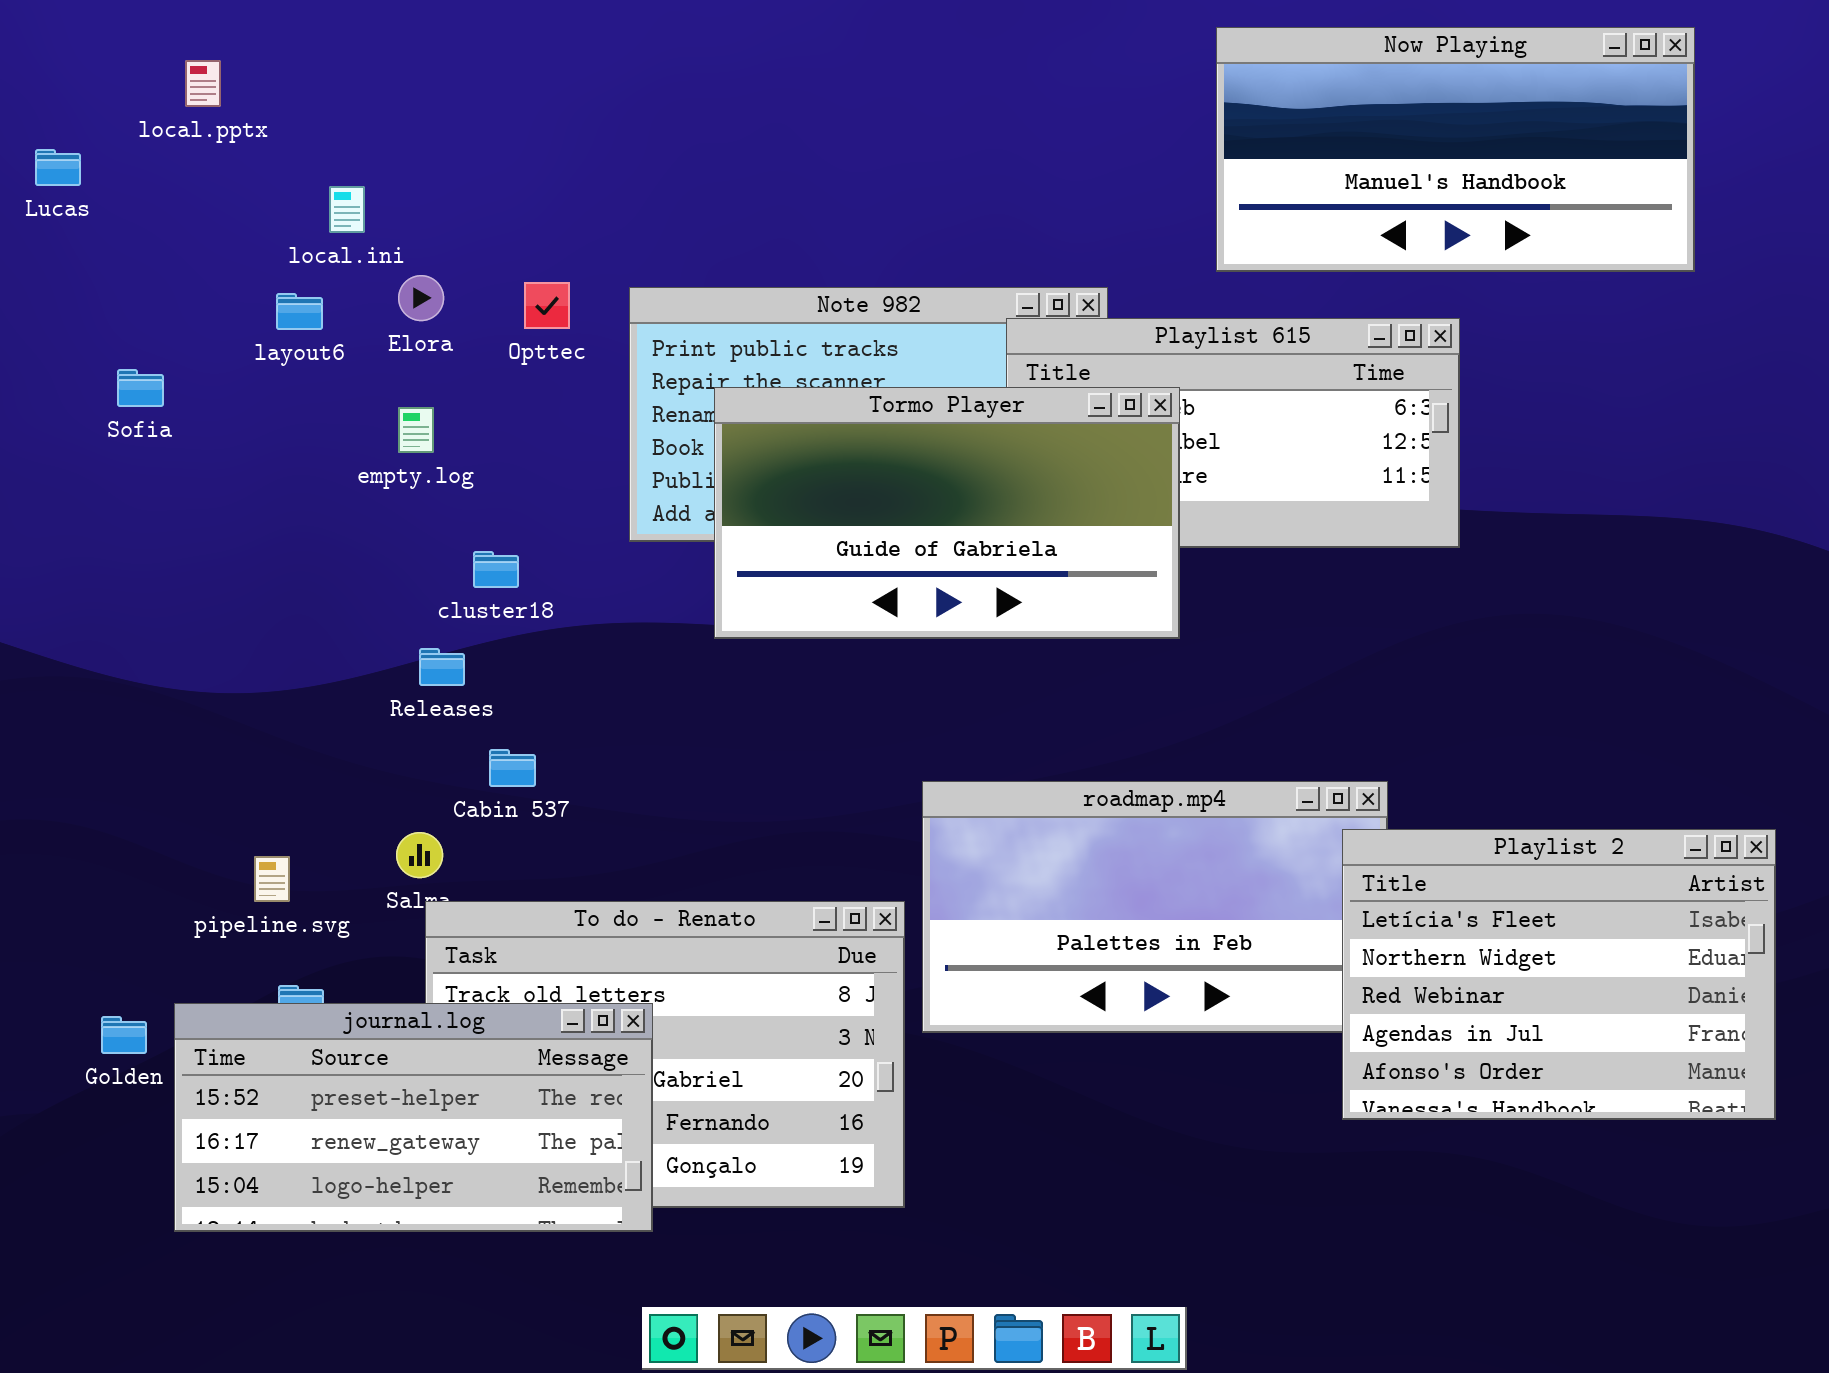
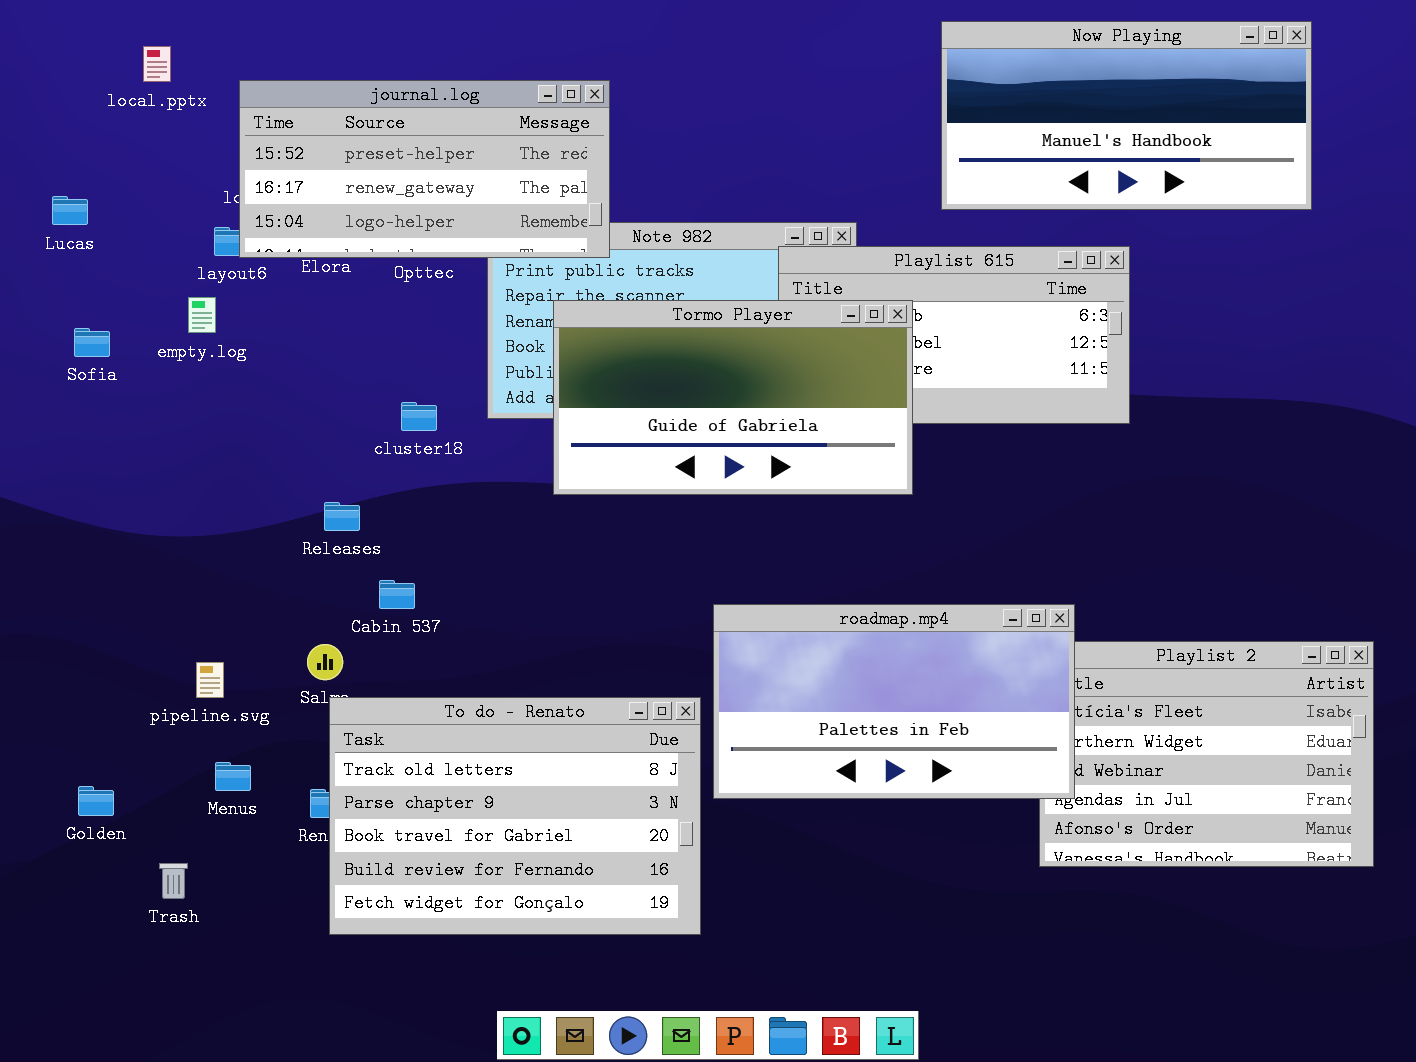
Lucas: [35,149,81,186] -> [52,196,88,225], moved
Sofia: [117,369,164,407] -> [74,328,110,357], moved
empty.log: [398,407,434,453] -> [188,297,216,333], moved
cluster18: [473,551,519,588] -> [401,402,437,431], moved
roadmap.mp4: [922,781,1388,1033] -> [713,604,1075,799], raised
journal.log: [174,1003,653,1232] -> [239,80,610,258], moved

